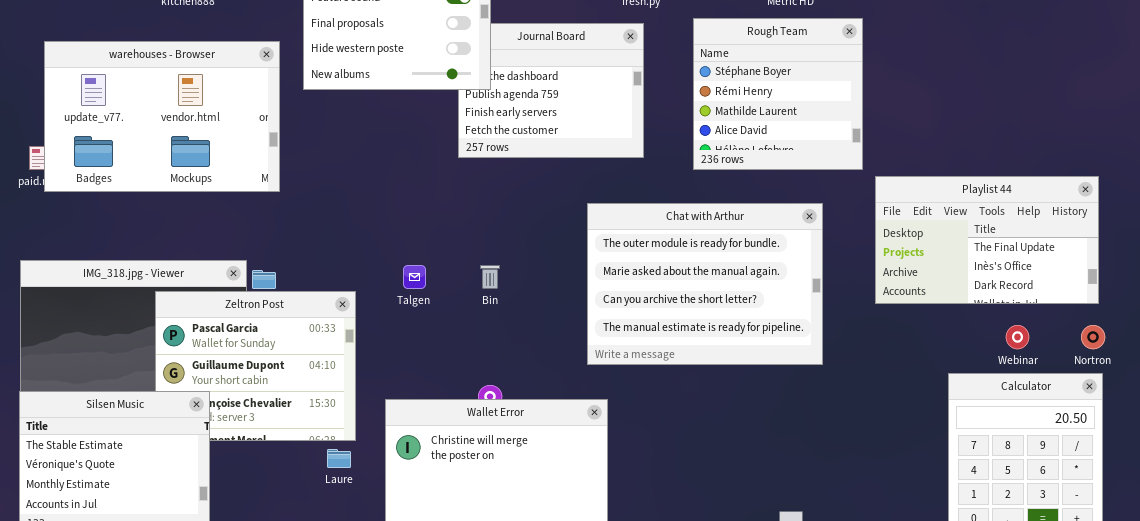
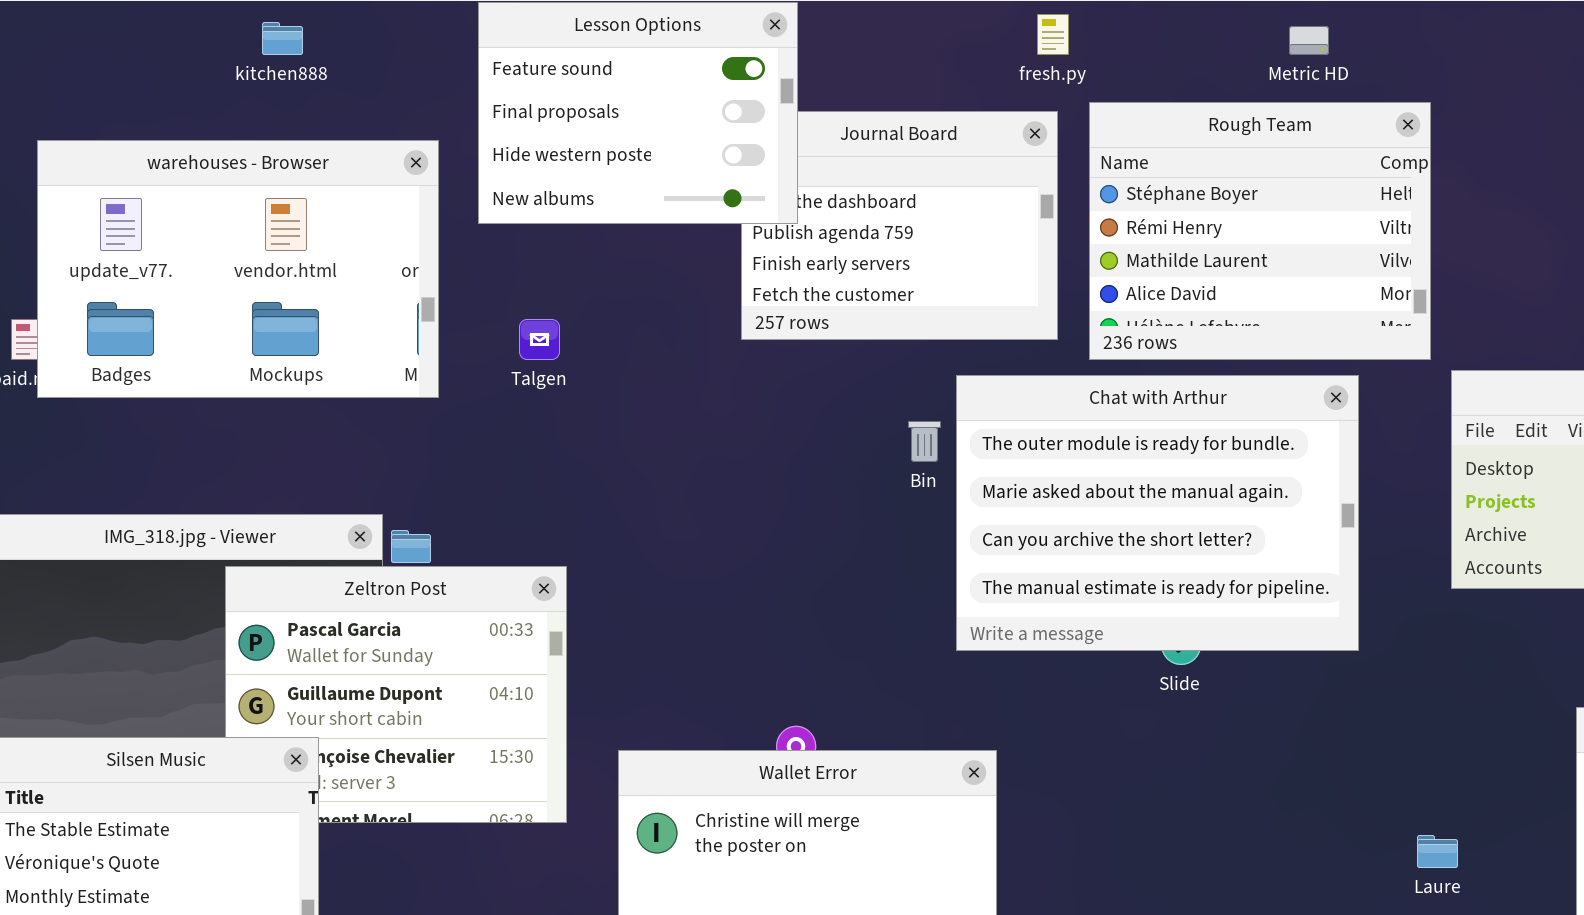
Rough Team: [693,18,863,170] -> [1089,102,1431,360], resized
Chat with Arthur: [587,203,823,365] -> [956,375,1359,651], moved
Talgen: [403,265,426,289] -> [519,319,560,360], moved
Bin: [480,265,500,289] -> [908,421,941,462], moved
Laure: [327,449,351,468] -> [1417,835,1458,868], moved

